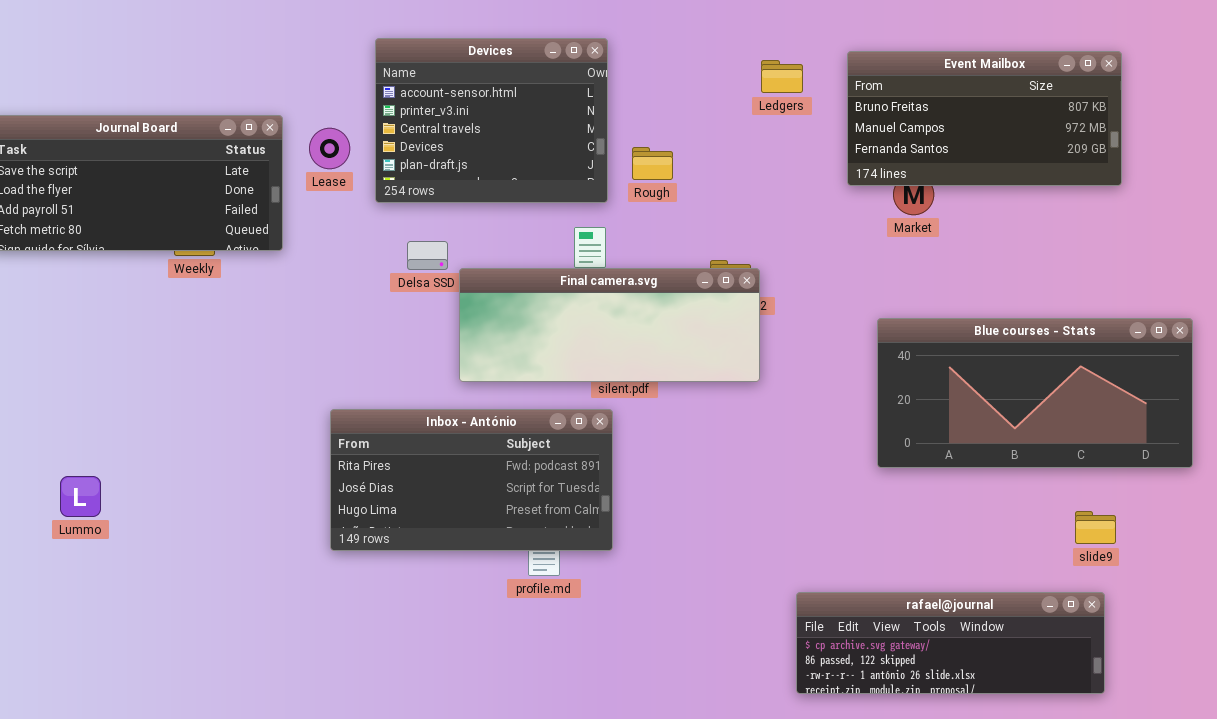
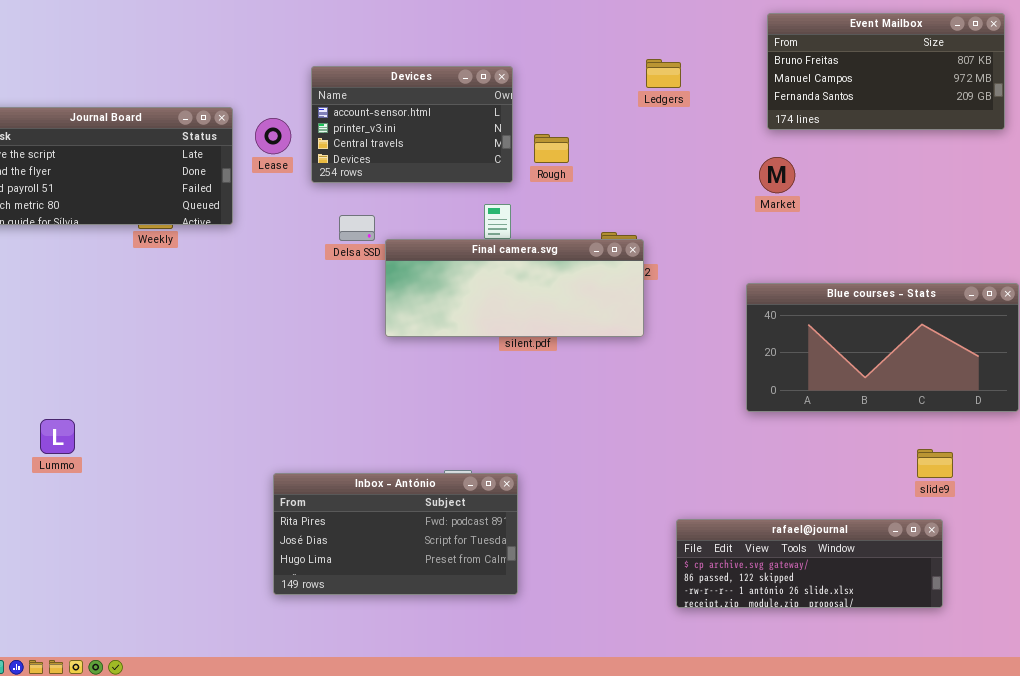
Devices: [375,38,608,203] -> [311,66,513,183], resized
Event Mailbox: [847,51,1122,186] -> [767,13,1005,130], moved
Inbox - António: [330,409,613,551] -> [273,473,518,595], moved

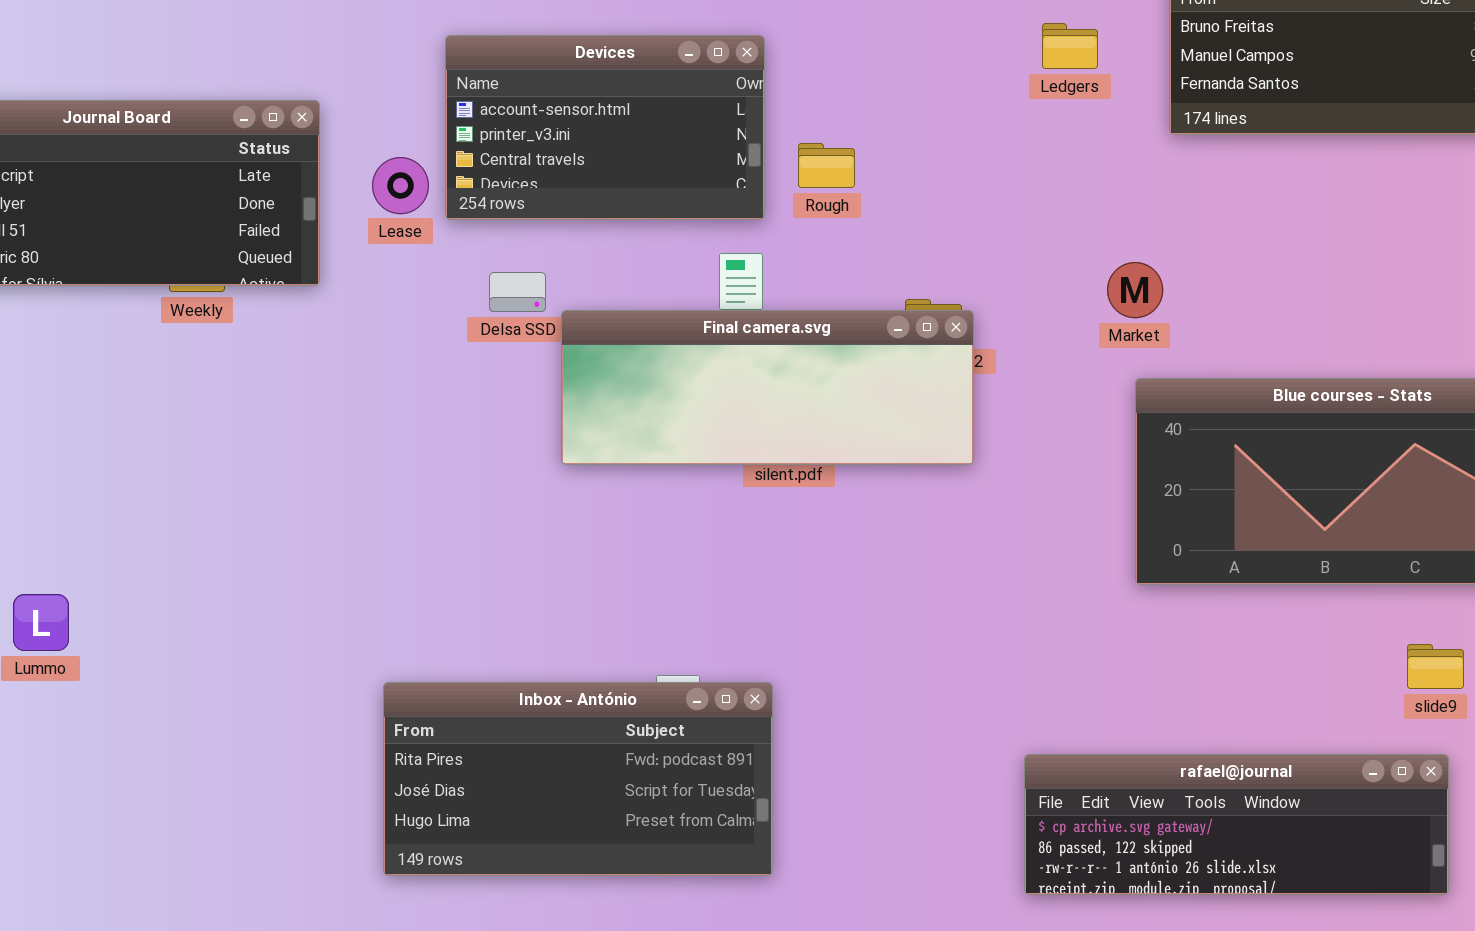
Ledgers: [646,59,681,88] -> [1042,23,1098,69], moved
Lease: [255,118,291,154] -> [372,157,429,214], moved
Market: [759,157,795,193] -> [1107,262,1163,318], moved

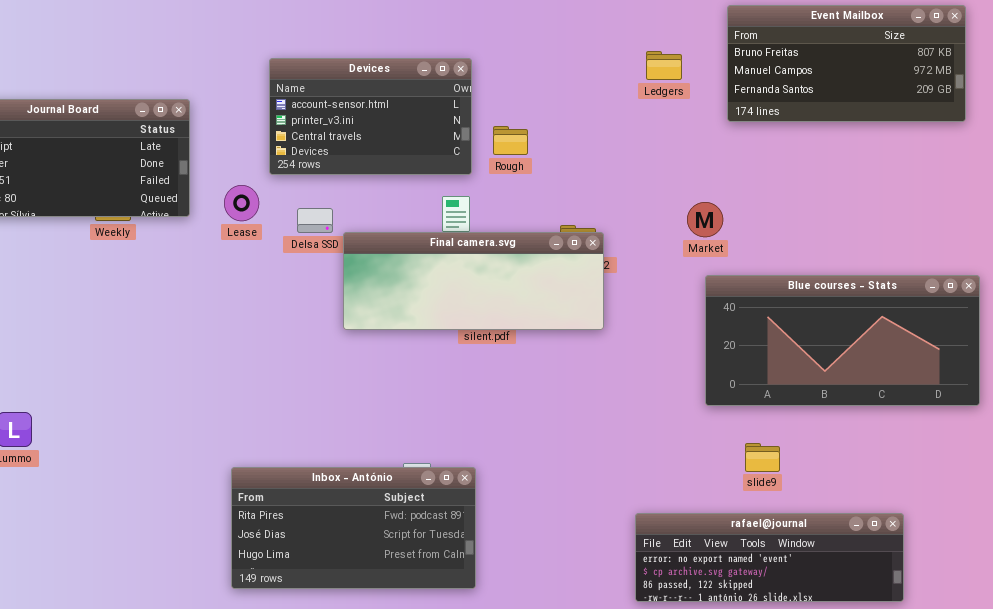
Lease: [372,157,429,214] -> [224,185,259,221], moved
slide9: [1407,644,1464,689] -> [745,443,780,472], moved
rafael@journal: [1024,754,1449,895] -> [635,513,904,602], scrolled up 1 row

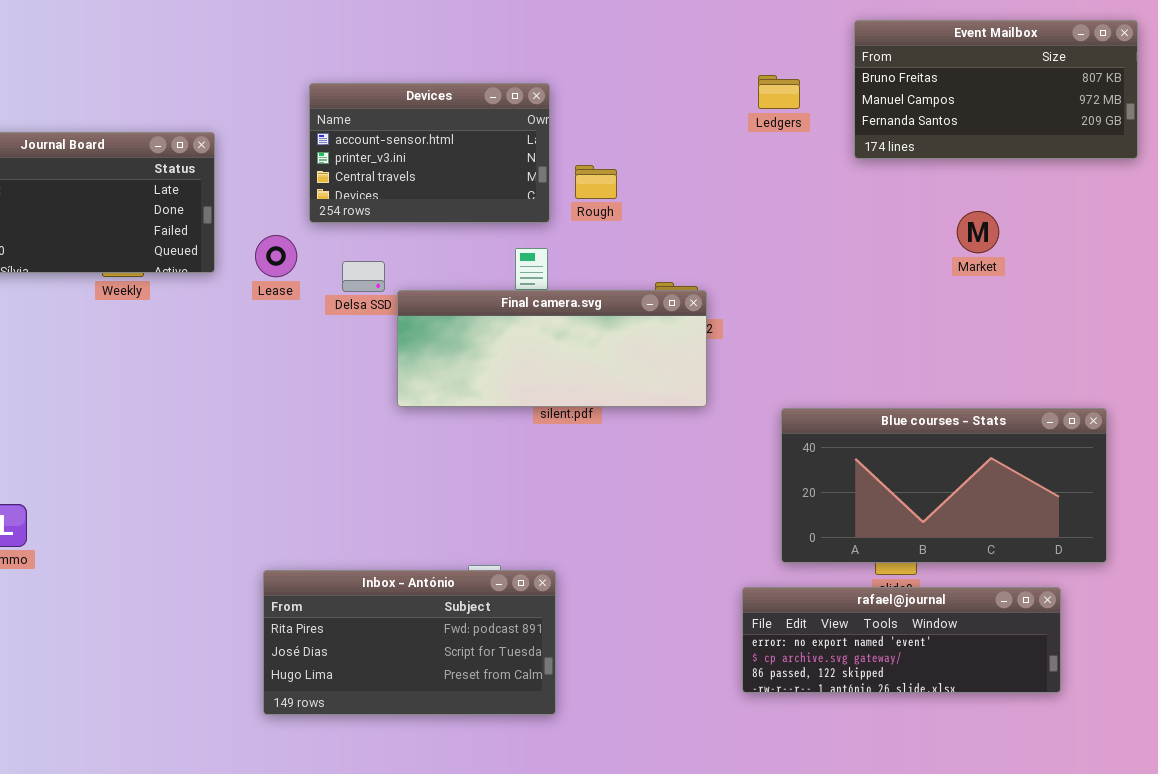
Market: [687,202,723,237] -> [957,211,999,253], moved
Blue courses - Stats: [705,275,980,406] -> [781,408,1107,563], moved
rafael@journal: [635,513,904,602] -> [742,587,1061,693], moved

